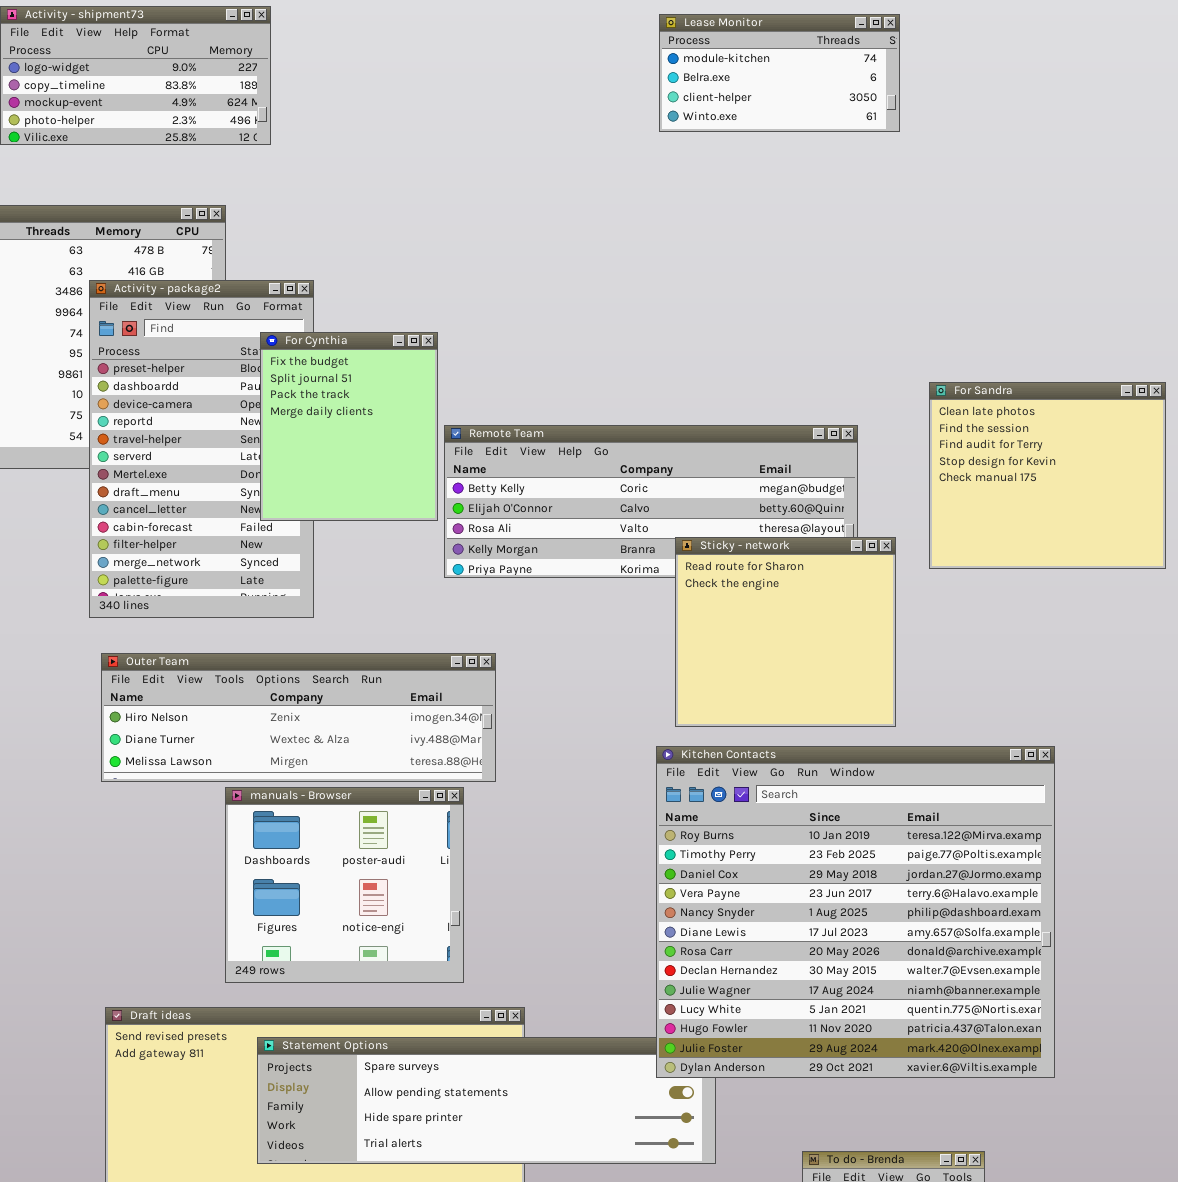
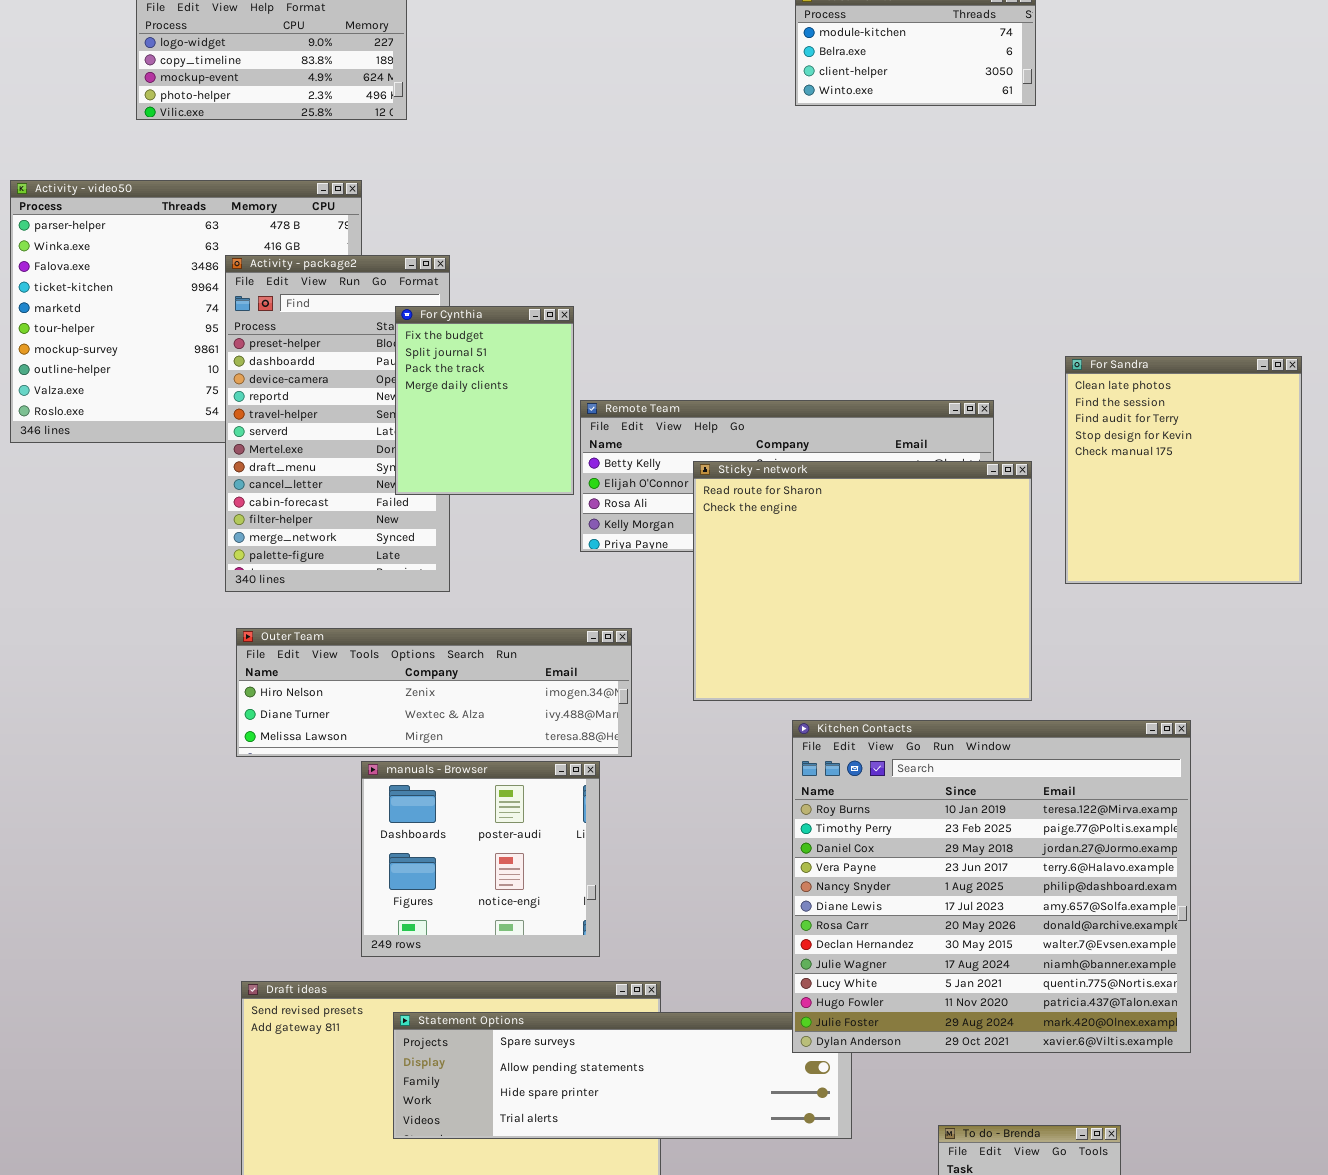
For Sandra: [929,382,1166,569] -> [1065,356,1302,584], resized
Sticky - network: [675,537,896,727] -> [693,461,1032,701], resized

